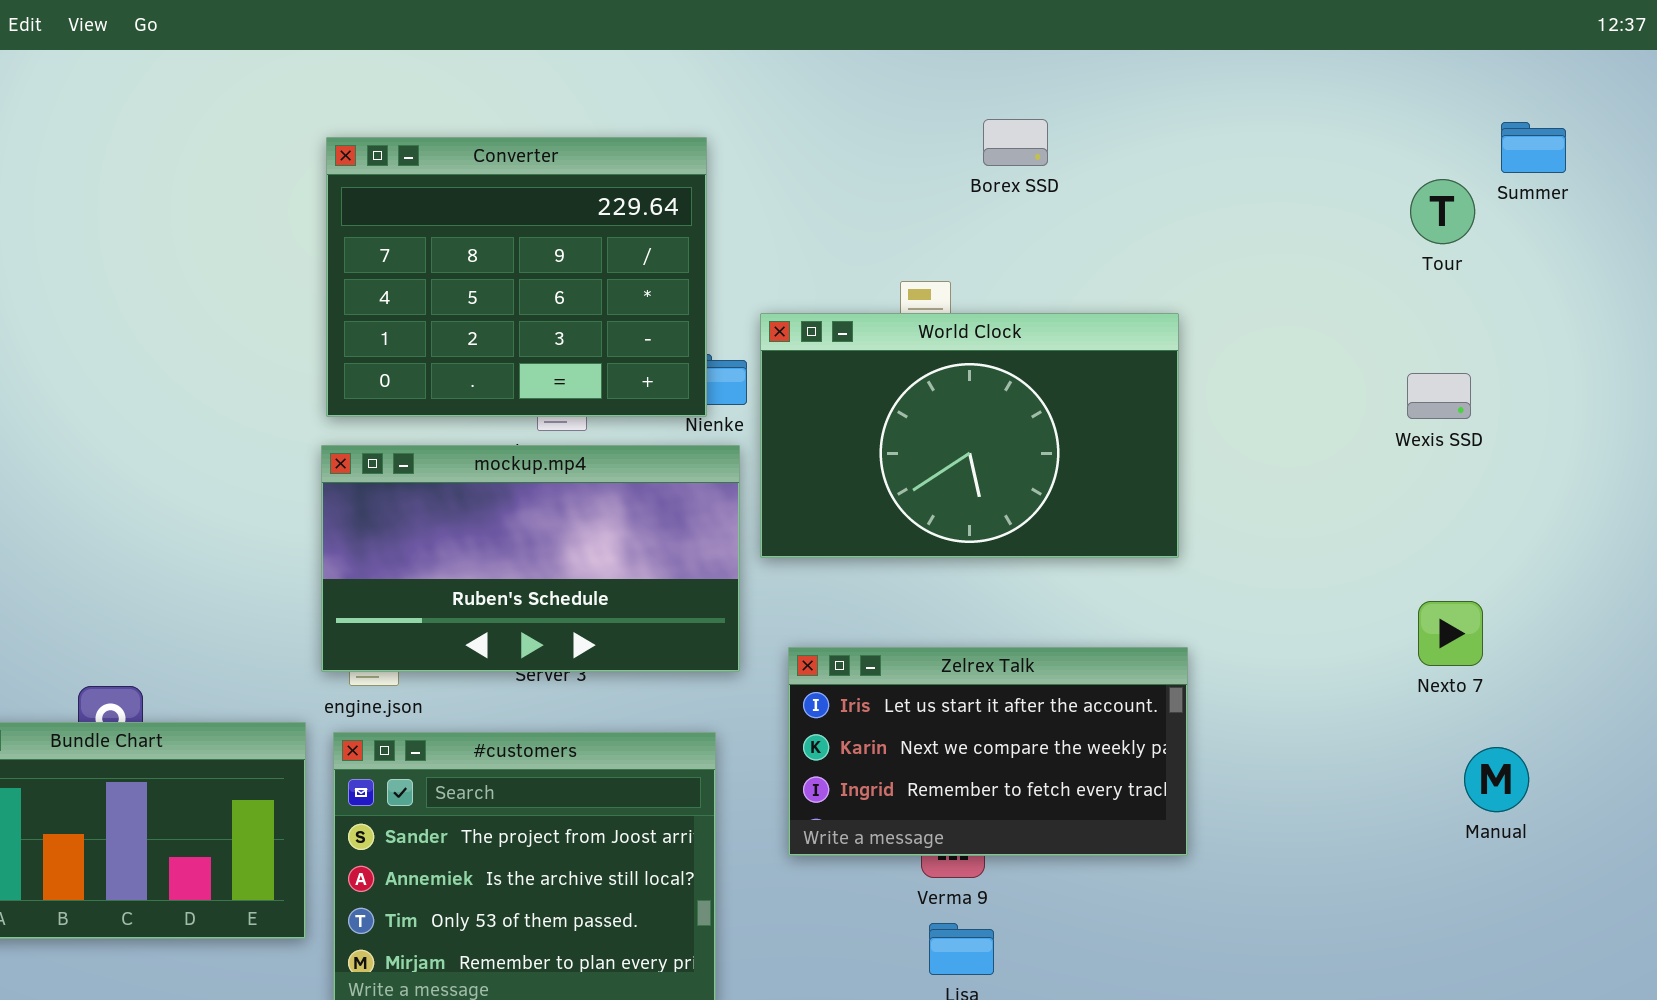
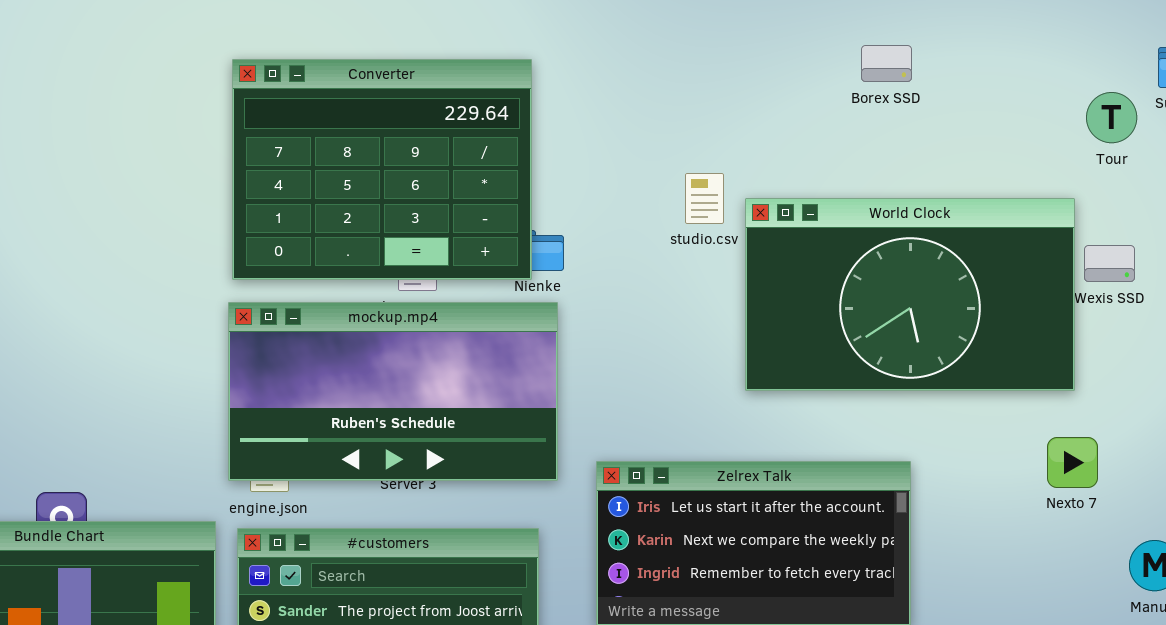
Borex SSD: [983,119,1048,166] -> [861,45,912,82], moved
World Clock: [760,313,1179,558] -> [745,198,1075,391], moved
Nexto 7: [1418,601,1483,666] -> [1047,437,1098,488], moved

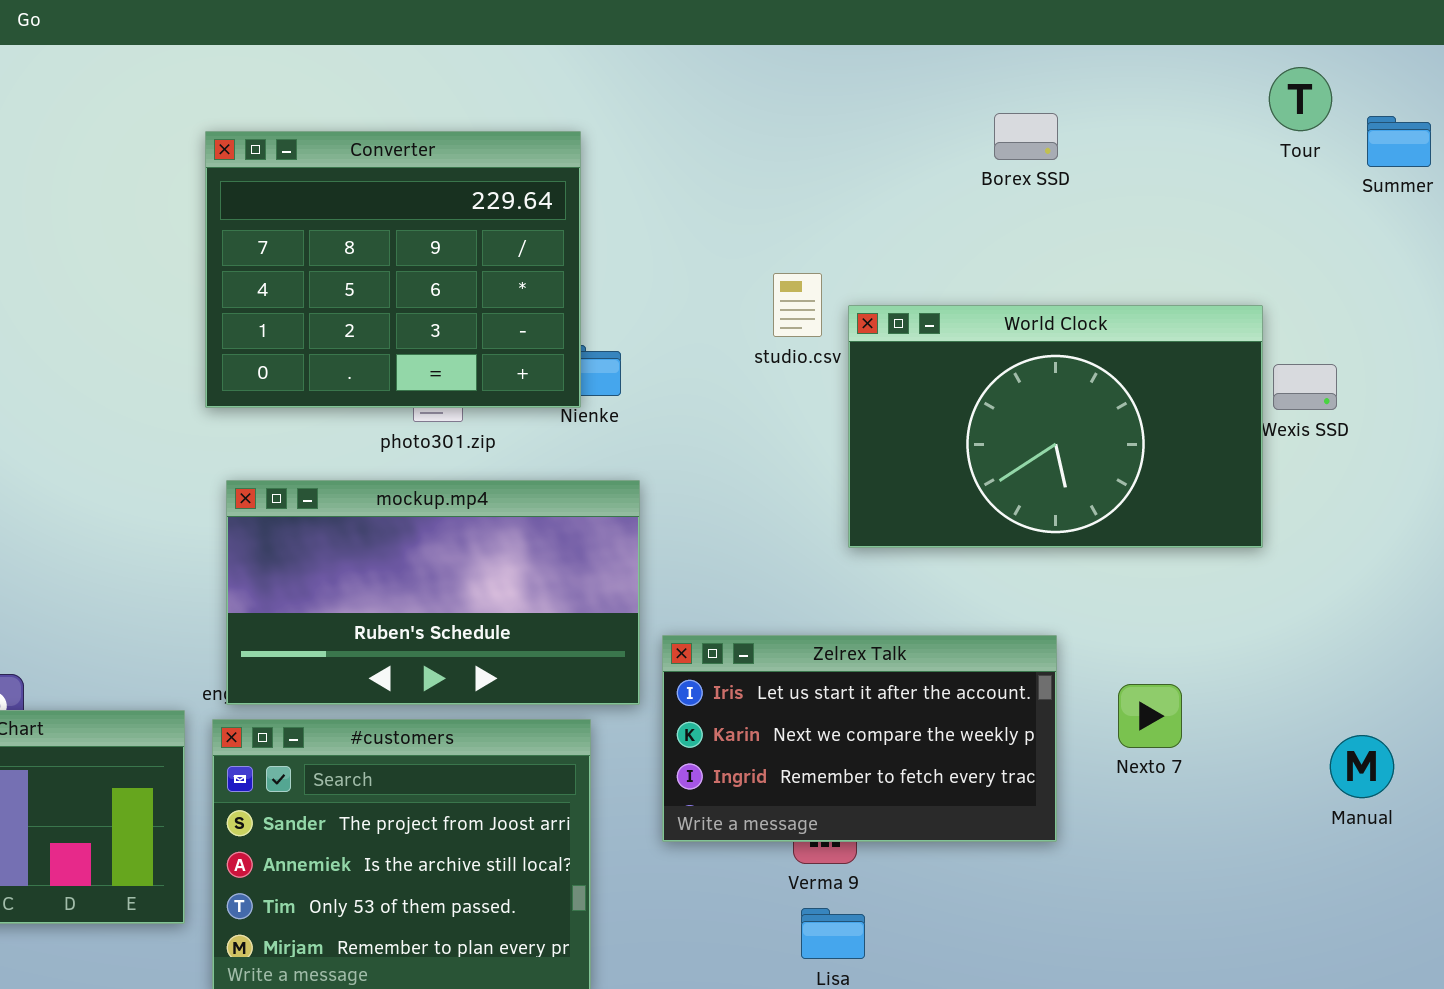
Tour: [1086,92,1137,143] -> [1269,67,1332,131], moved
mockup.mp4: [228,302,558,481] -> [226,480,640,705], moved
Nexto 7: [1047,437,1098,488] -> [1118,684,1182,748], moved

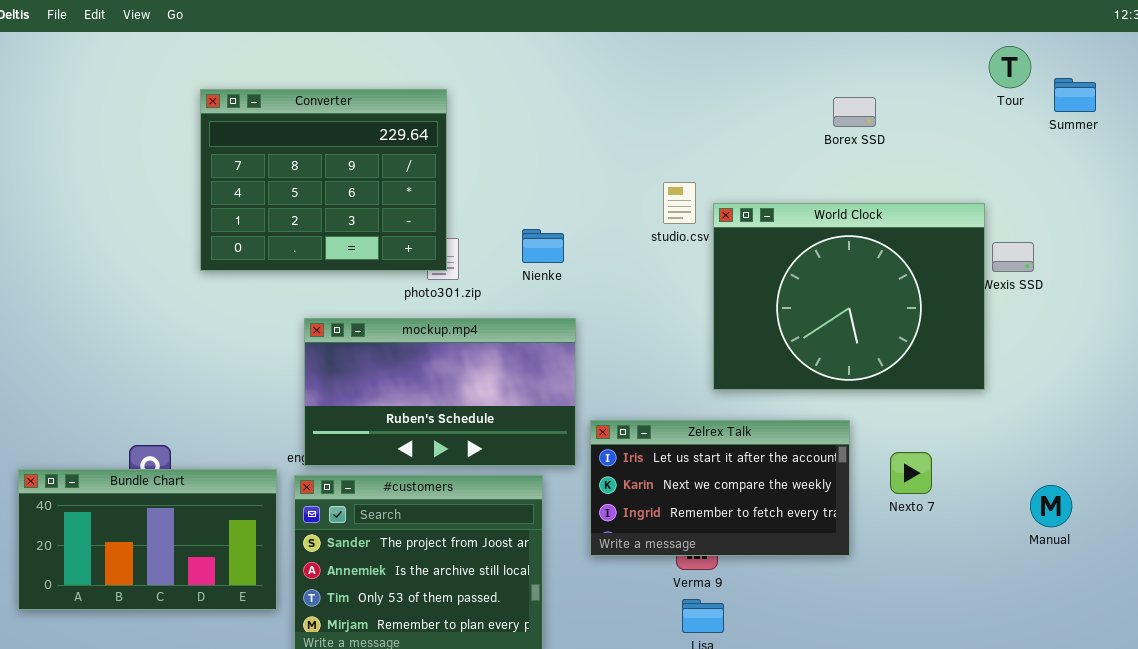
Borex SSD: [994,113,1058,160] -> [833,97,876,127], moved
Converter: [205,131,581,408] -> [200,89,447,271], moved
World Clock: [848,305,1263,548] -> [713,203,985,390], resized

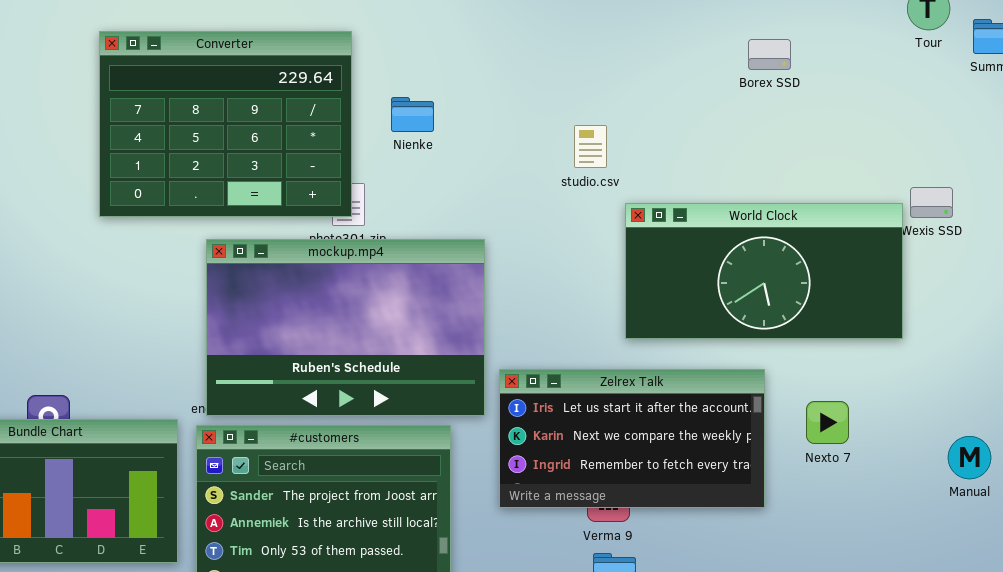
World Clock: [713,203,985,390] -> [625,203,903,339], resized
Nienke: [522,229,564,263] -> [391,97,434,132], moved
mockup.mp4: [304,318,576,466] -> [206,239,485,416], resized

